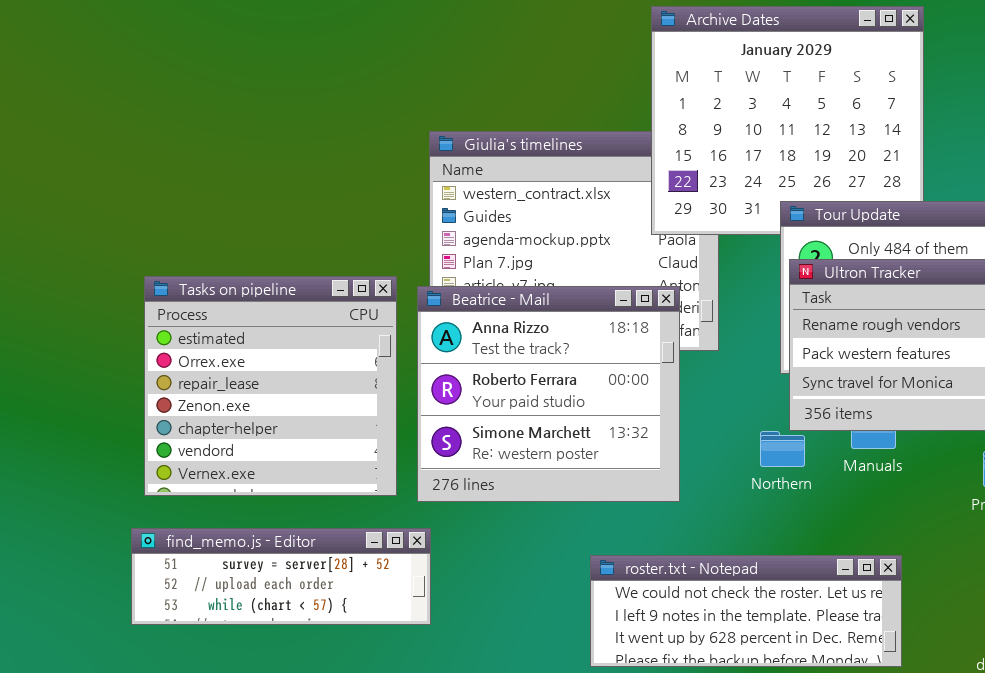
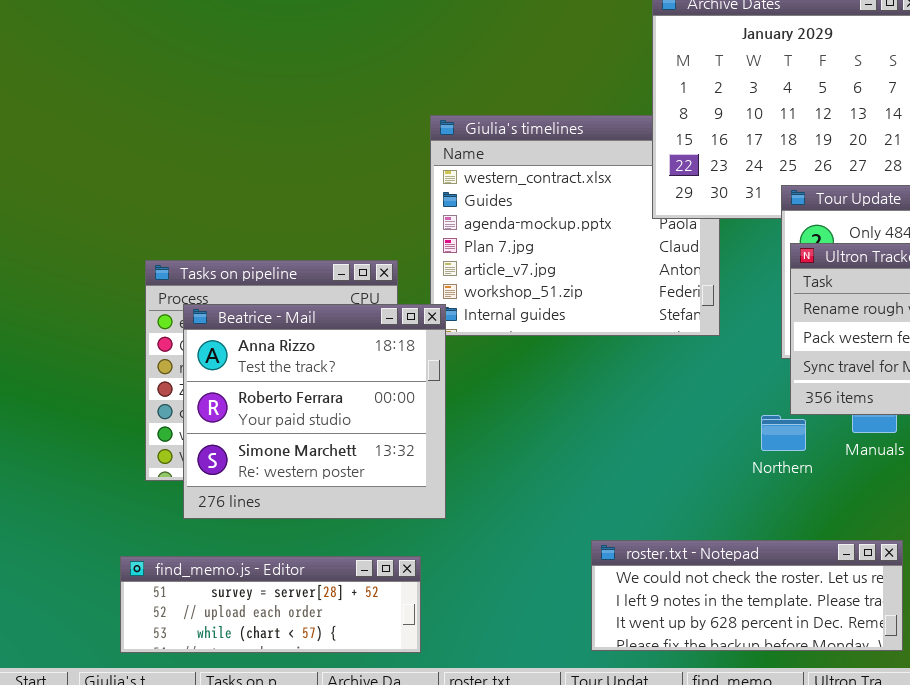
Beatrice - Mail: [417,286,680,502] -> [183,304,446,519], moved
find_memo.js - Editor: [131,528,431,625] -> [120,556,421,653], moved

